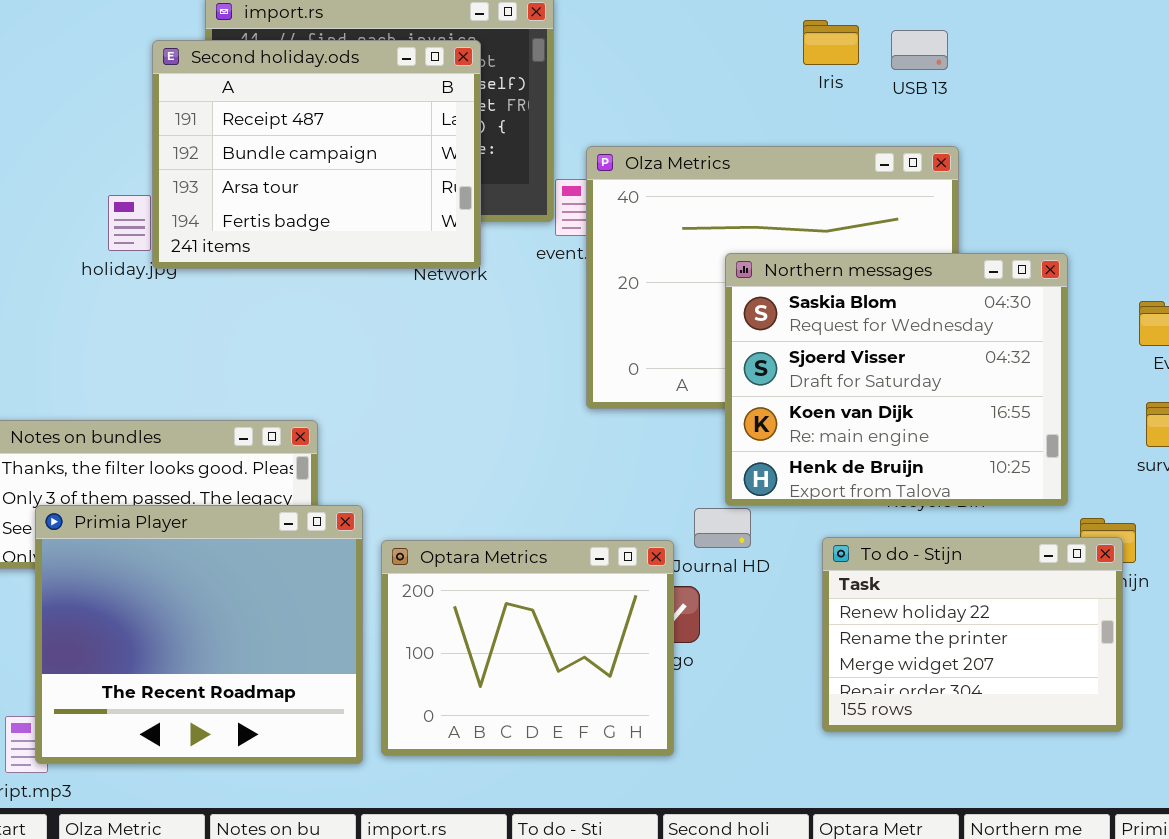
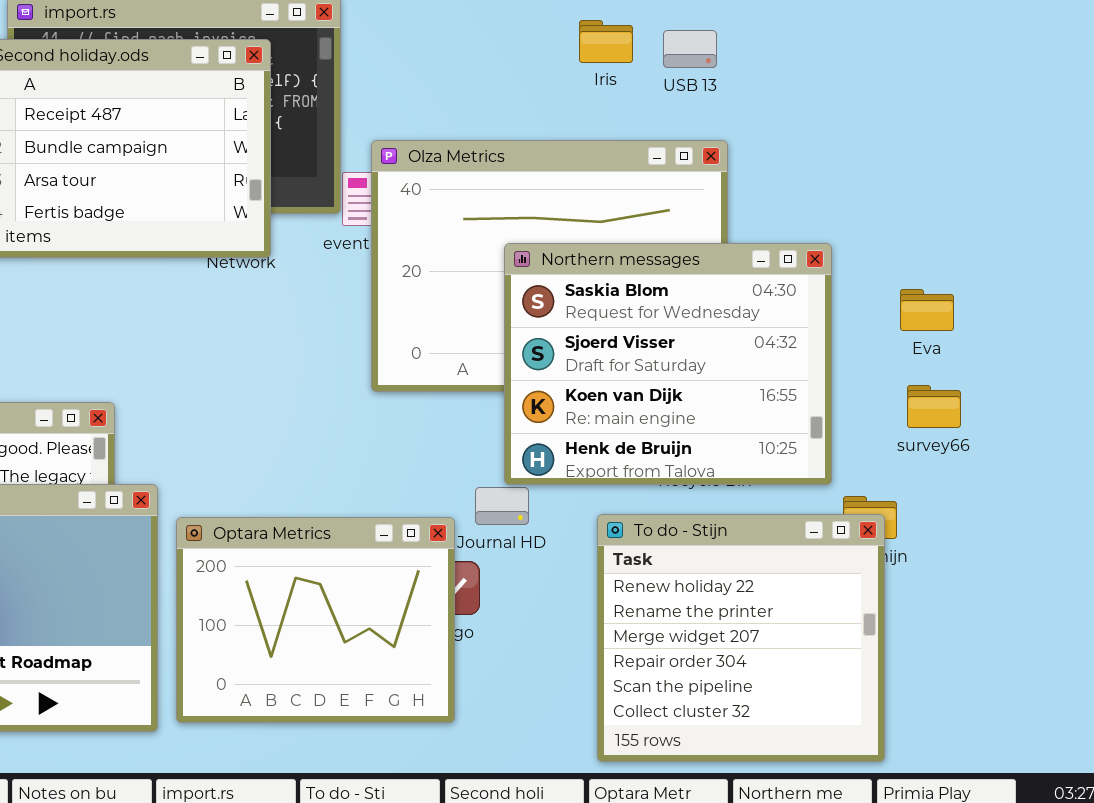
To do - Stijn: [822,537,1123,732] -> [597,514,885,762], resized

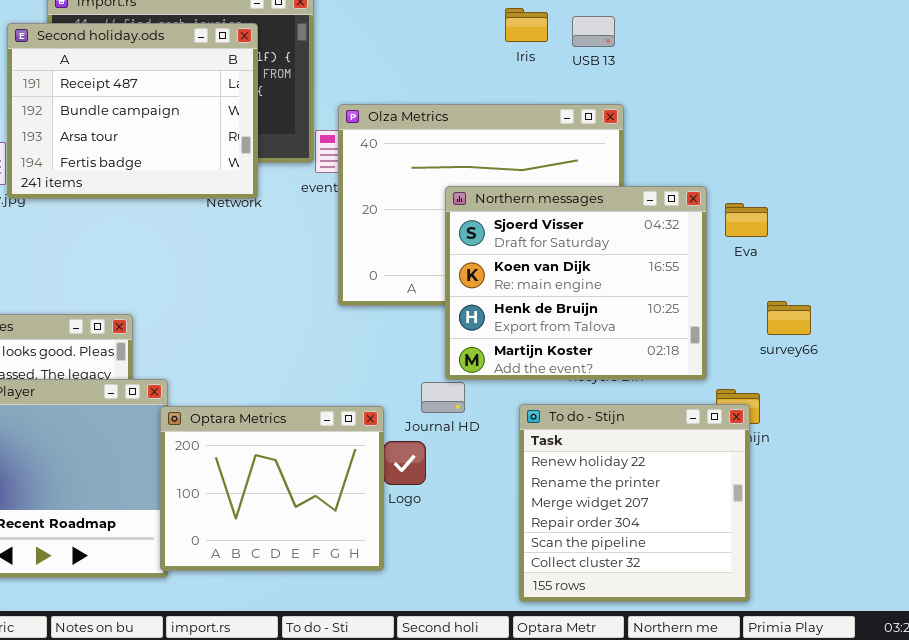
Northern messages: [504,243,832,485] -> [445,186,707,380], scrolled down 1 row
Eva: [900,289,954,331] -> [725,203,768,237], moved
Optara Metrics: [176,517,455,723] -> [160,406,384,571], moved

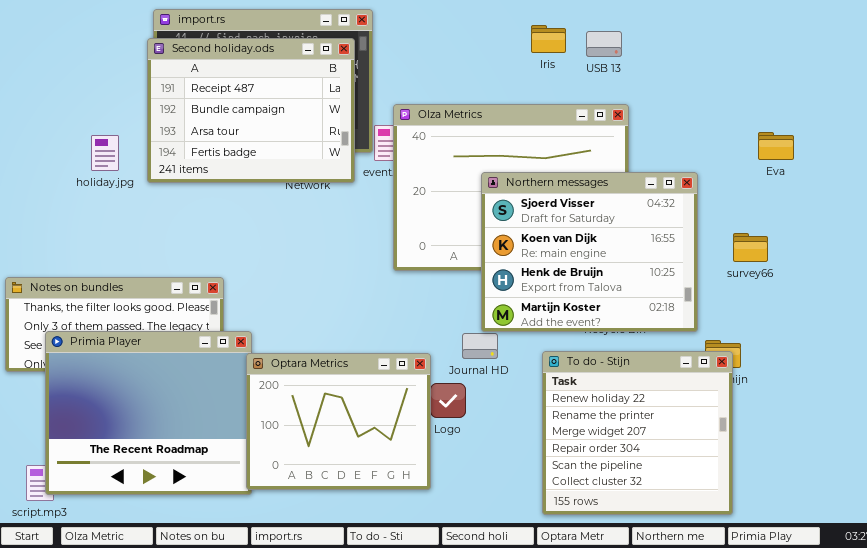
Second holiday.ods: [7,23,258,199] -> [147,38,355,183], moved
Eva: [725,203,768,237] -> [758,132,794,160], moved
survey66: [767,301,811,335] -> [733,233,768,262], moved

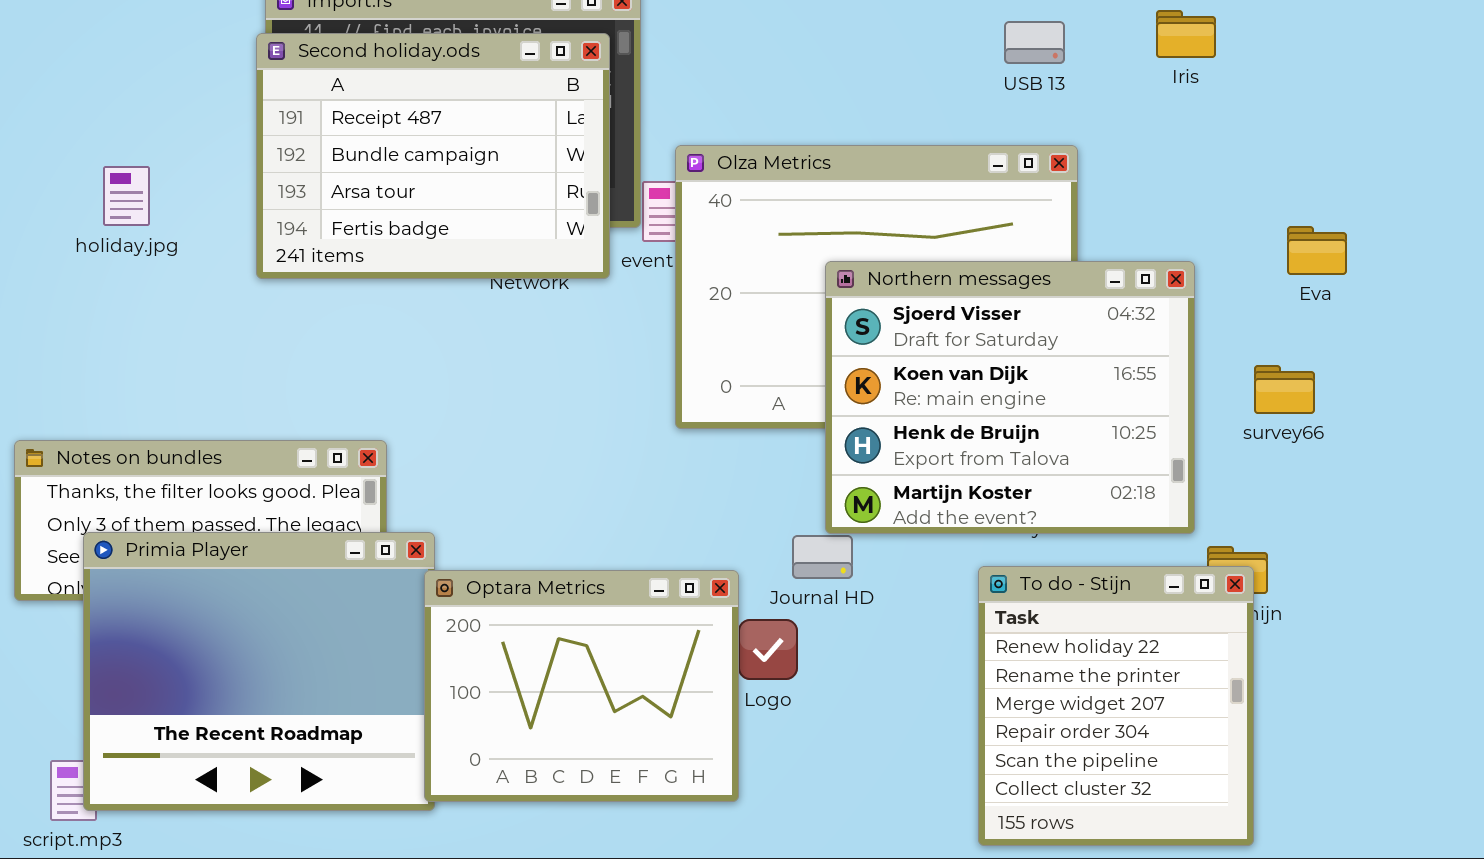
Iris: [531,25,566,53] -> [1156,10,1216,58], moved
Eva: [758,132,794,160] -> [1287,226,1347,275], moved
holiday.jpg: [91,135,119,171] -> [103,166,150,226], moved
To do - Stijn: [542,351,733,515] -> [978,566,1254,846], resized

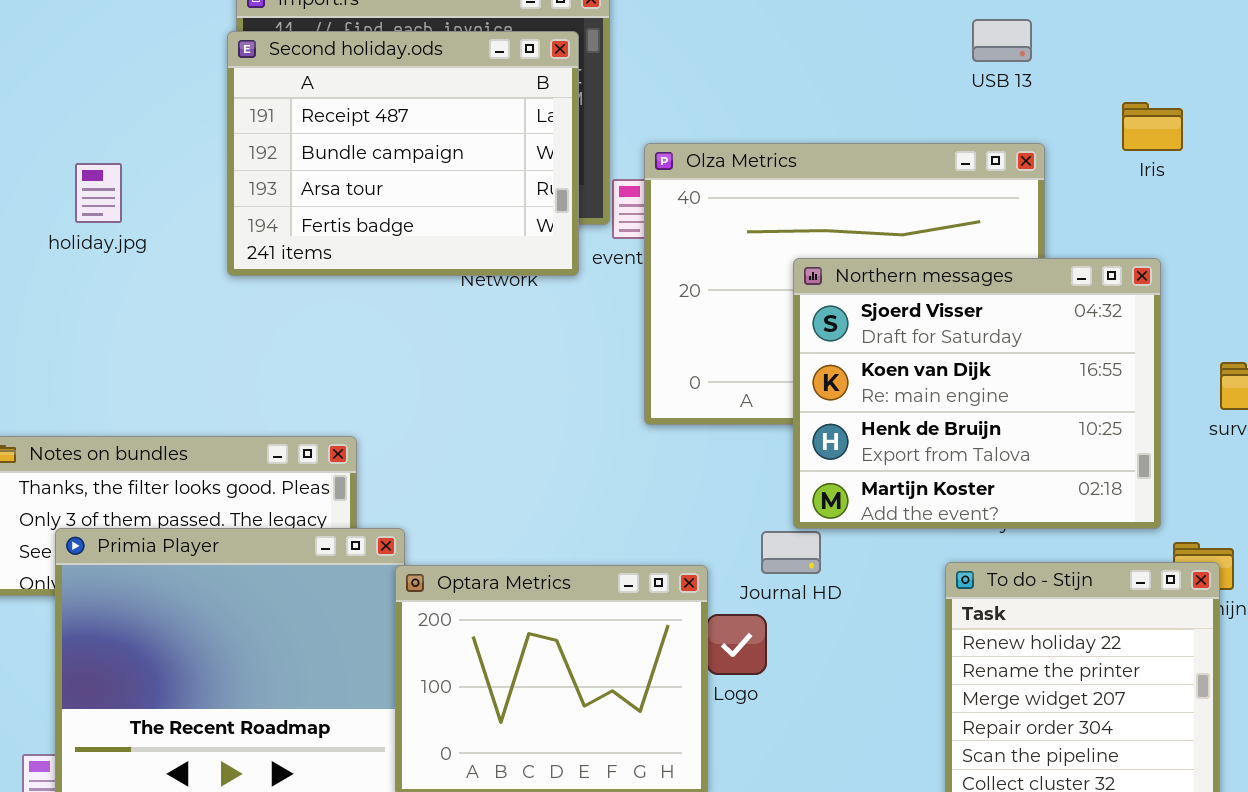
Iris: [1156,10,1216,58] -> [1122,102,1183,151], moved

